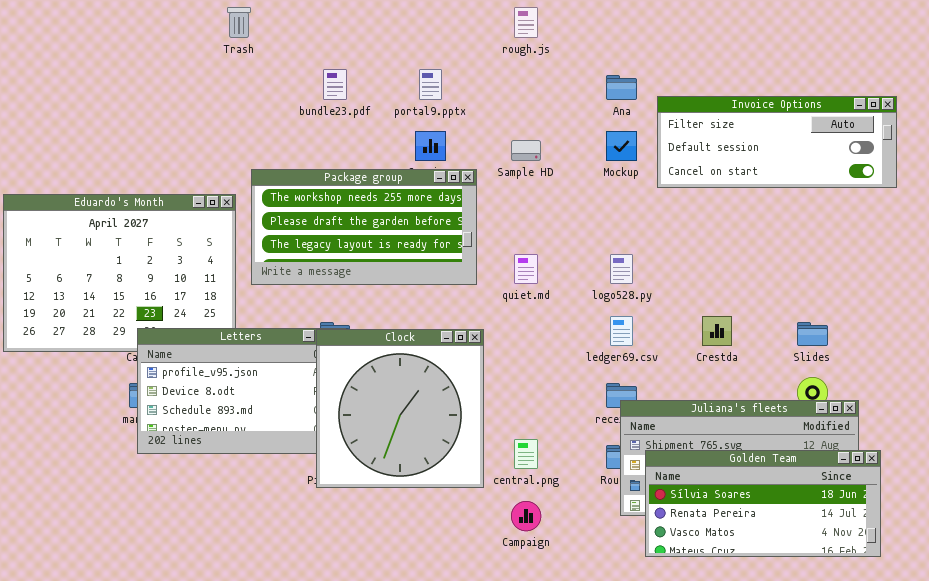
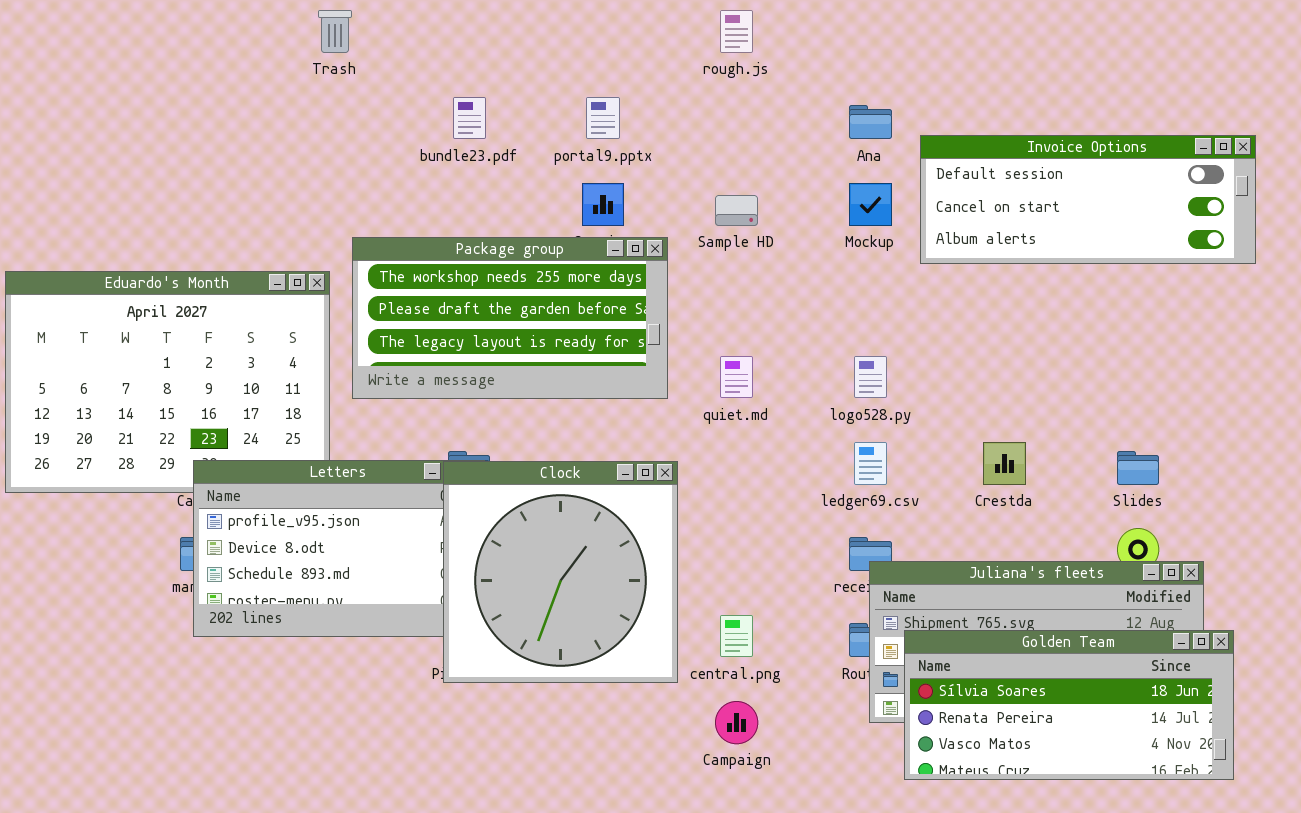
Invoice Options: [657,96,897,188] -> [920,135,1256,264], scrolled down 1 row

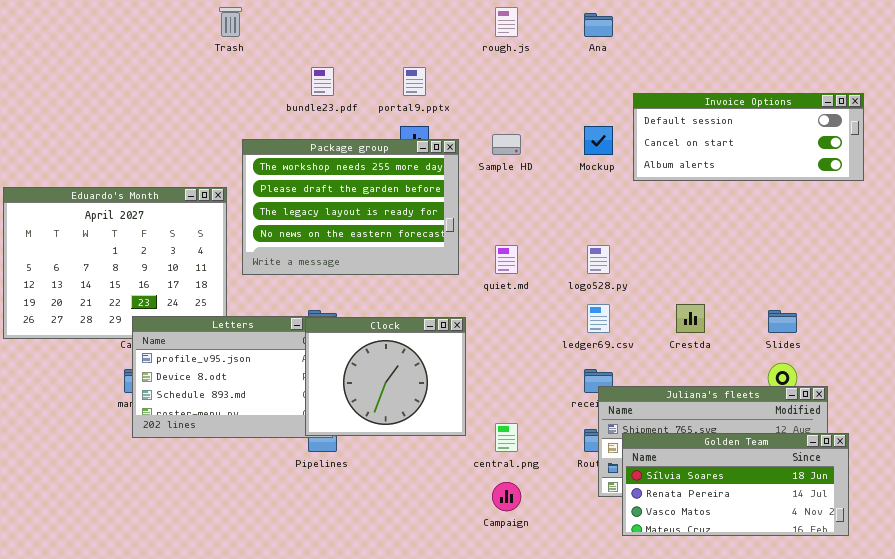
Ana: [849,105,892,139] -> [584,13,613,37], moved
Package group: [352,237,668,399] -> [242,139,459,275], resized
Clock: [443,461,678,683] -> [305,317,466,436], resized

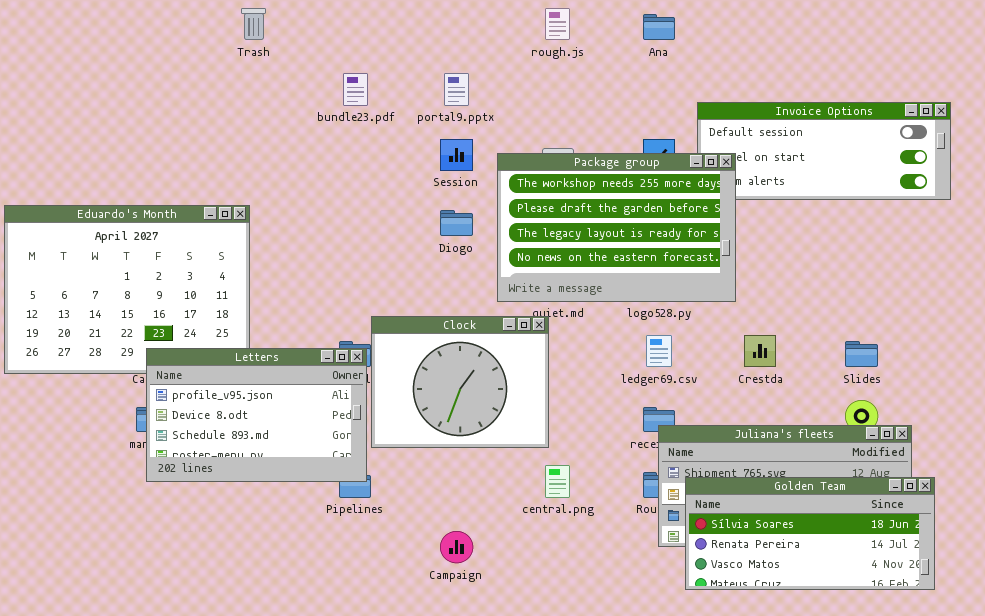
Package group: [242,139,459,275] -> [497,153,736,302], moved
Clock: [305,317,466,436] -> [371,316,549,448], moved
Campaign: [492,482,521,511] -> [440,531,473,563], moved

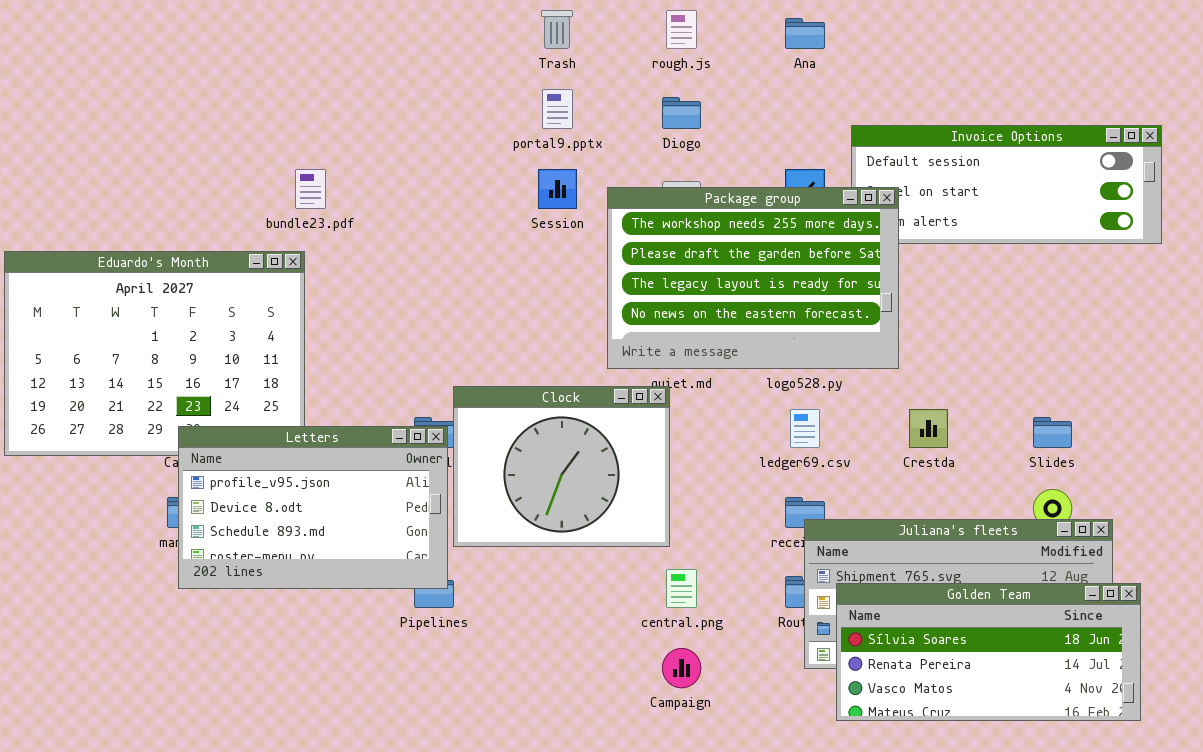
Trash: [241,8,266,40] -> [541,10,573,49], moved
bundle23.pdf: [343,73,368,106] -> [295,169,326,209], moved
Diogo: [440,210,473,236] -> [662,97,701,129], moved
Campaign: [440,531,473,563] -> [662,648,701,688], moved

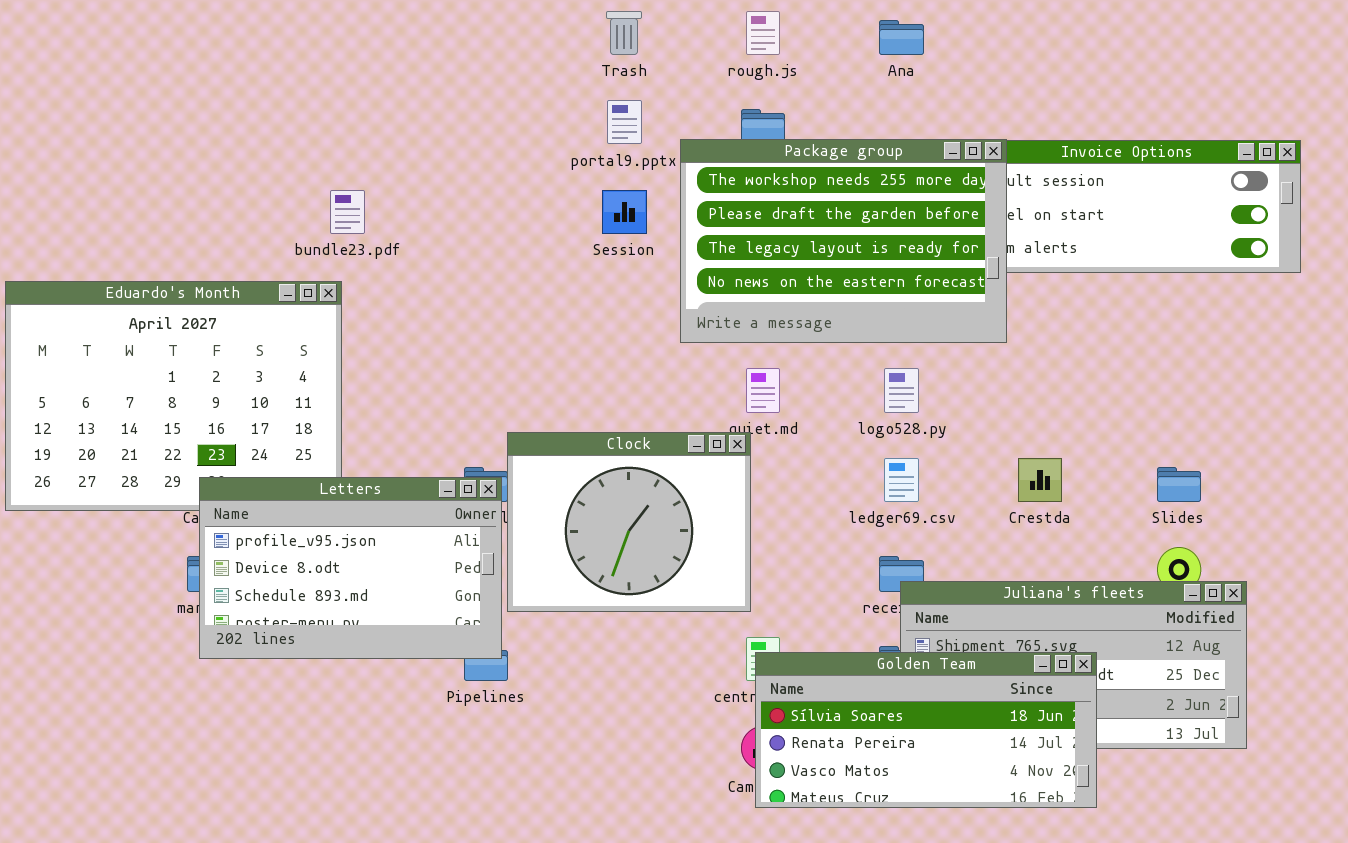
Package group: [607,187,899,369] -> [680,139,1007,343], moved
Golden Team: [836,583,1141,721] -> [755,652,1097,808], moved

